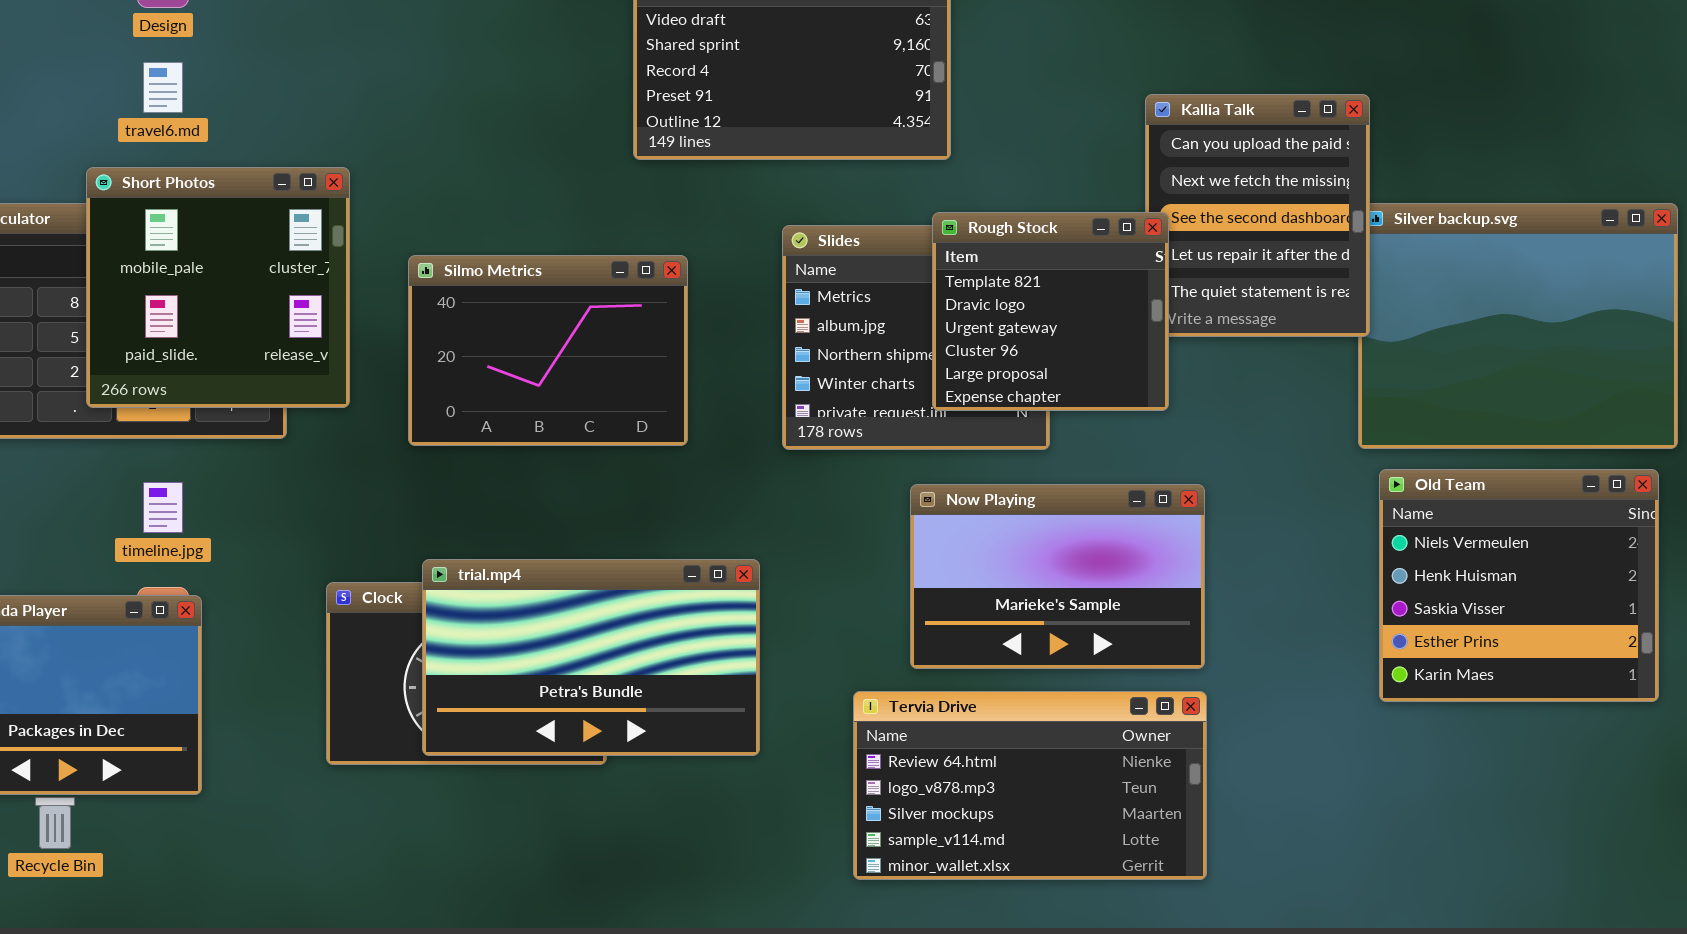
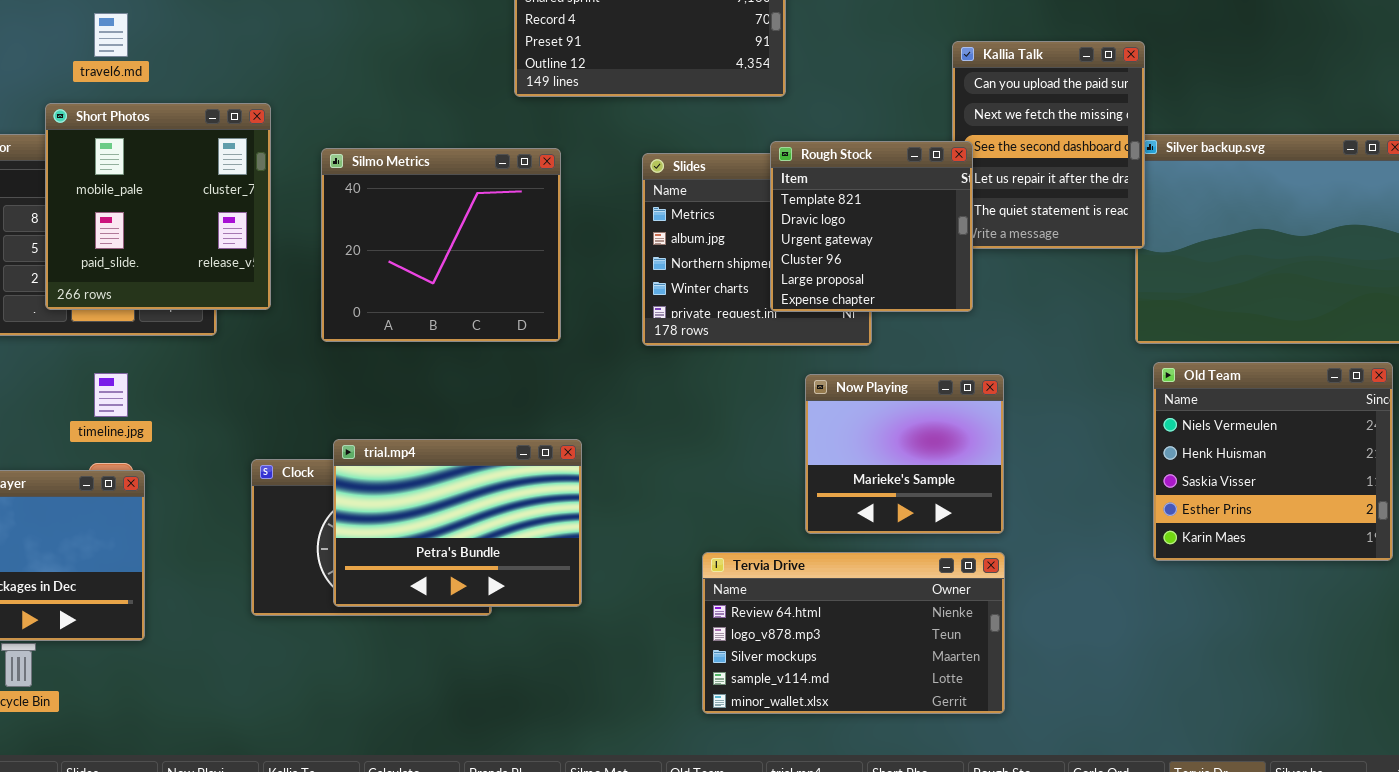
Silmo Metrics: [408,255,688,446] -> [321,148,561,342], resized
Now Playing: [910,484,1205,669] -> [805,374,1004,534], resized
trial.mp4: [422,559,760,756] -> [333,439,582,607], resized

